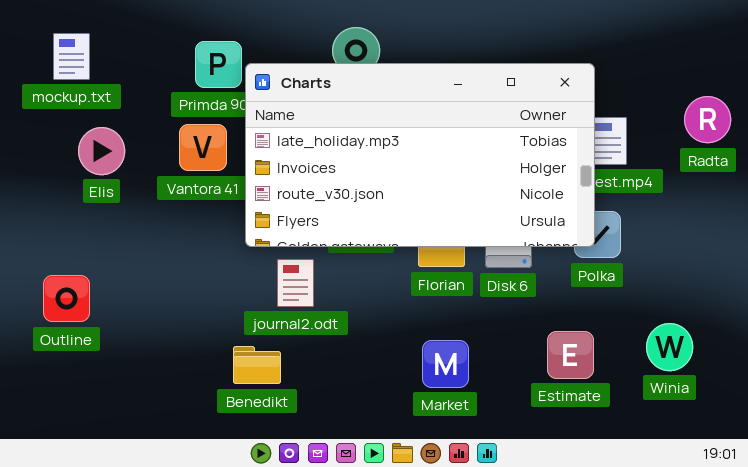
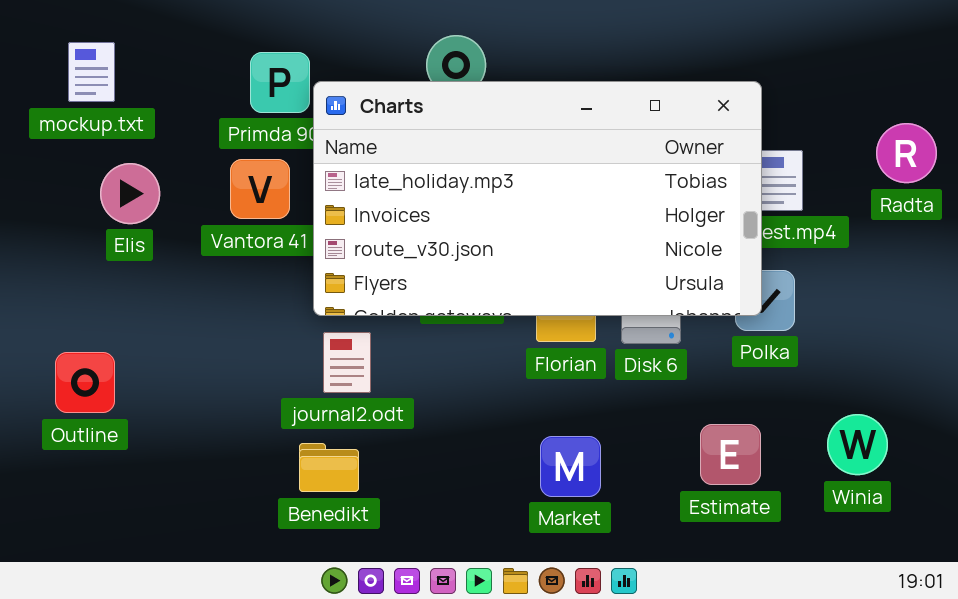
journal2.odt: [277,259,314,307] -> [323,332,371,393], moved

